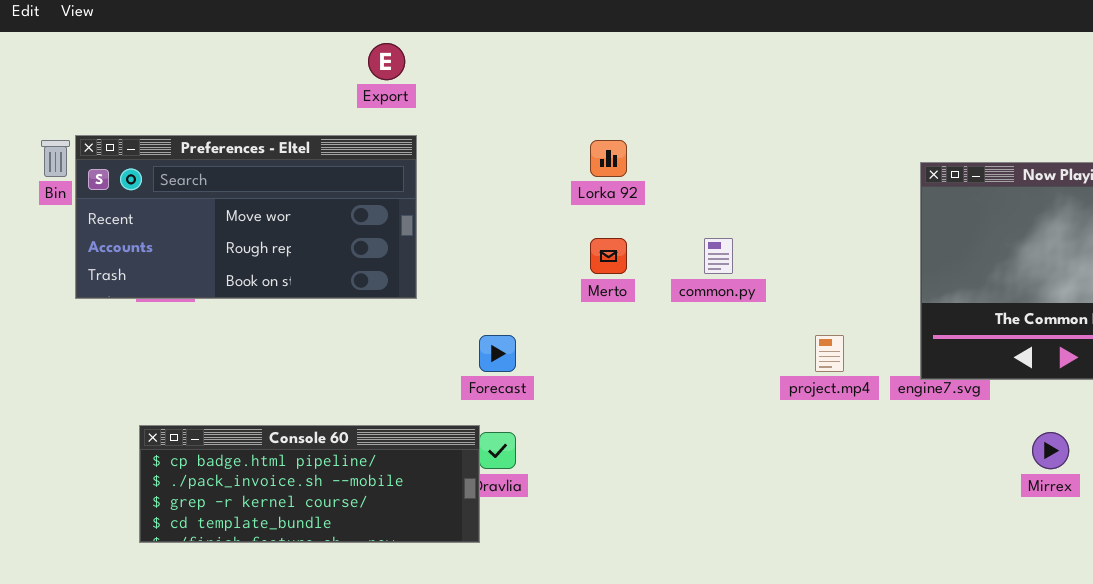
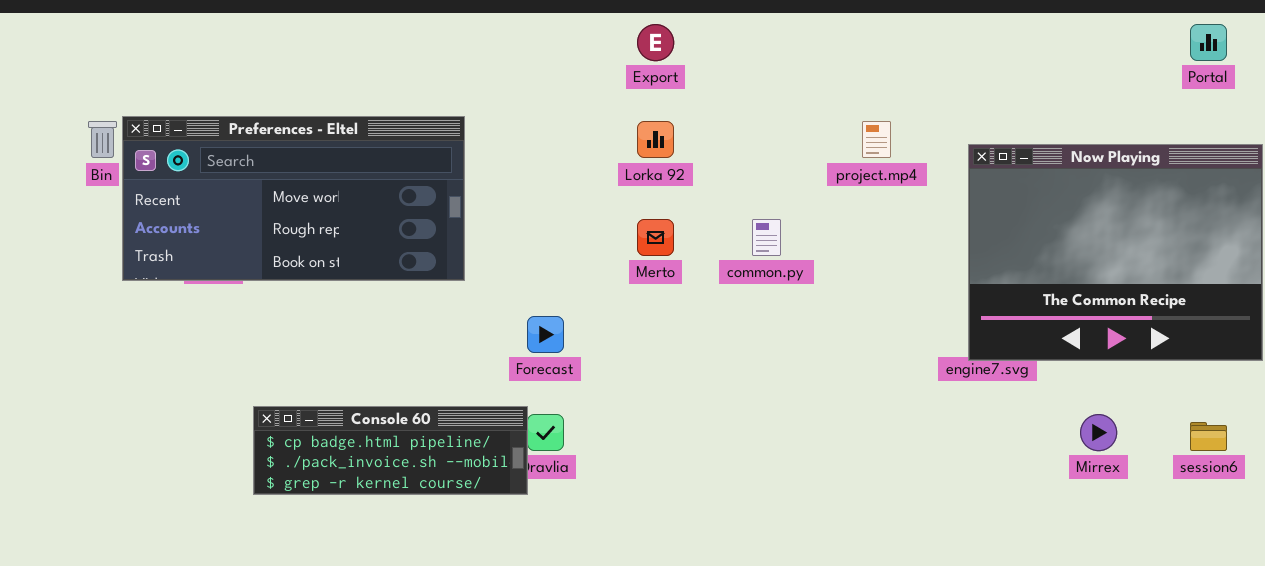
Export: [368,43,405,80] -> [637,24,674,61], moved
project.mp4: [815,335,844,372] -> [862,121,891,158], moved
Console 60: [139,425,480,543] -> [253,406,528,495], resized

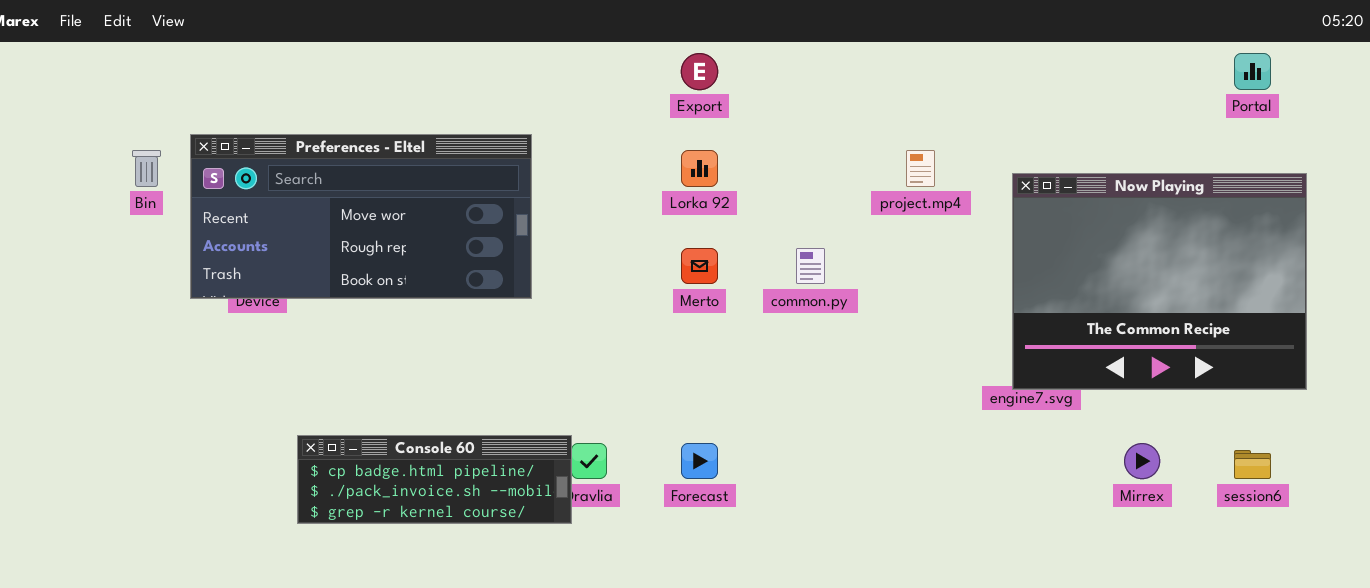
Preferences - Eltel: [122,116,465,281] -> [190,134,532,299], moved
Forecast: [527,316,564,353] -> [681,443,718,479], moved

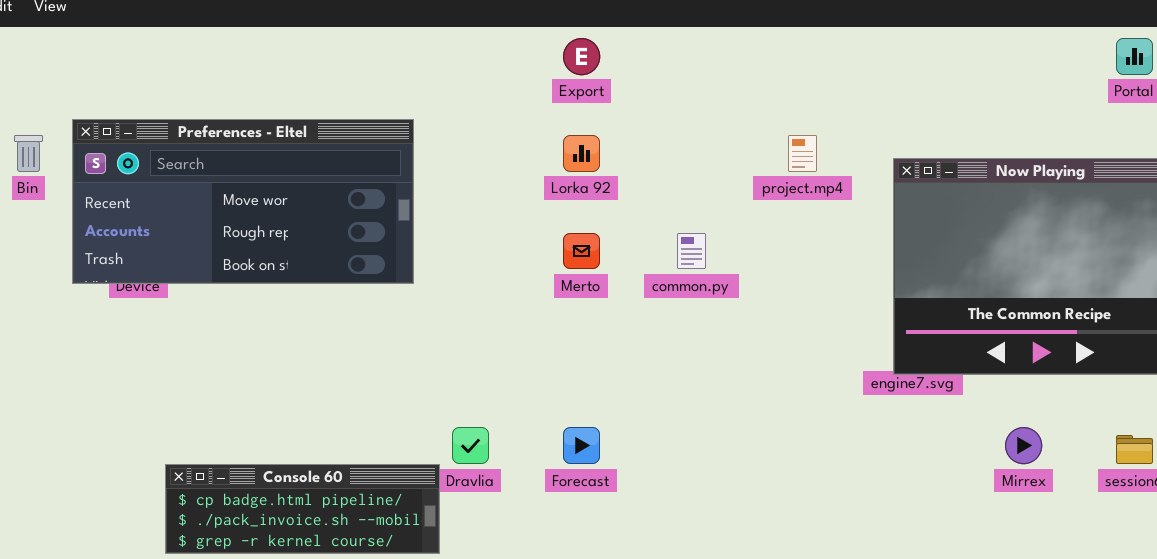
Console 60: [297,435,572,524] -> [165,464,440,554], moved

